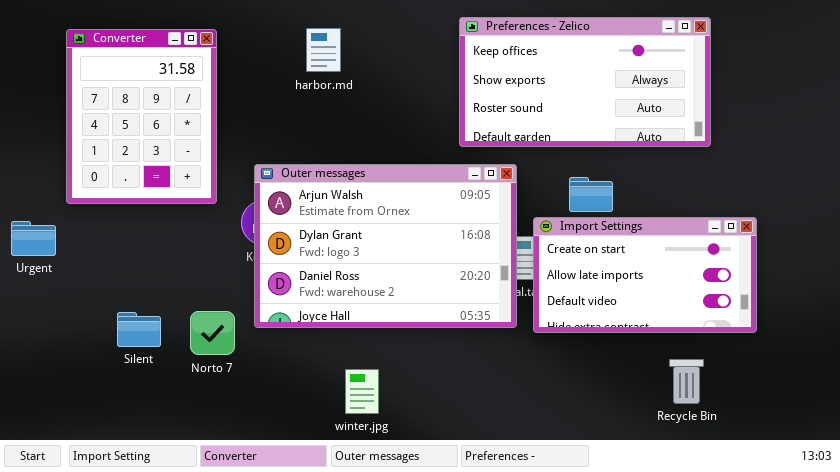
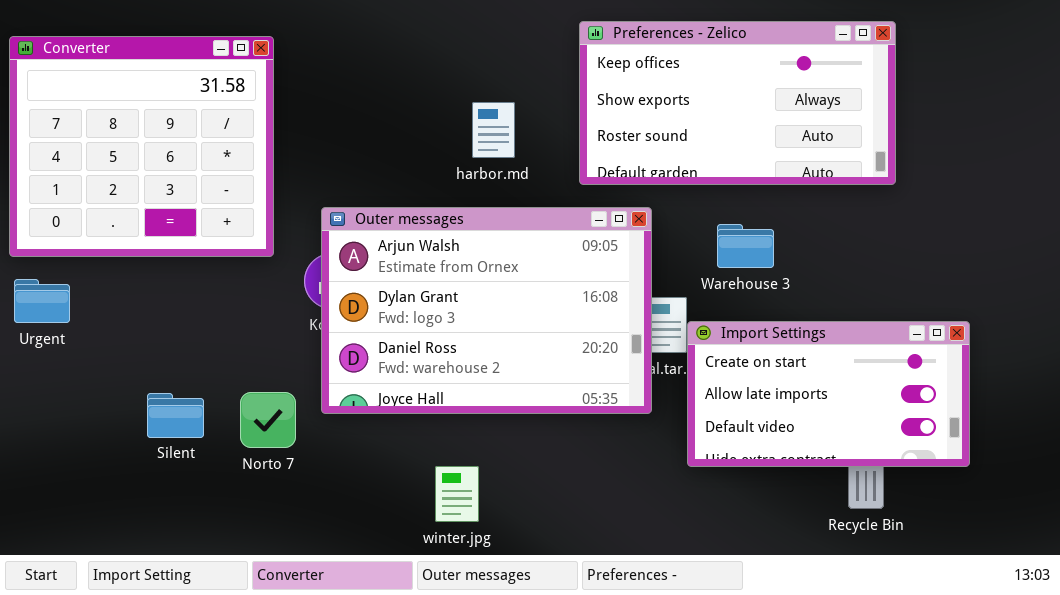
harbor.md: [306,28,341,72] -> [472,102,515,158], moved
Converter: [66,29,217,204] -> [9,36,274,257], resized
Import Settings: [533,217,757,333] -> [687,321,970,467], moved

